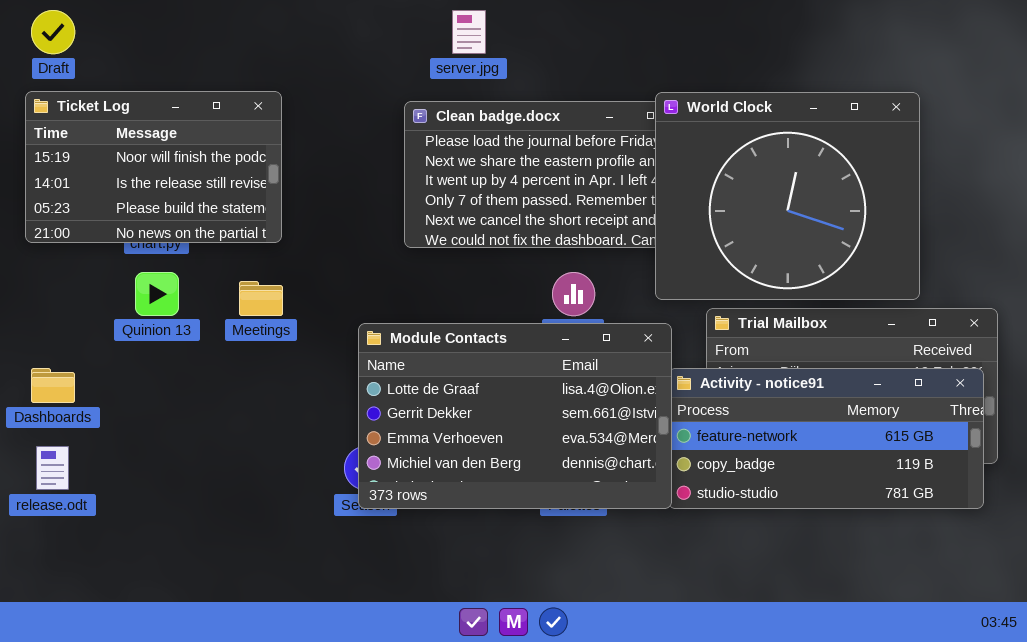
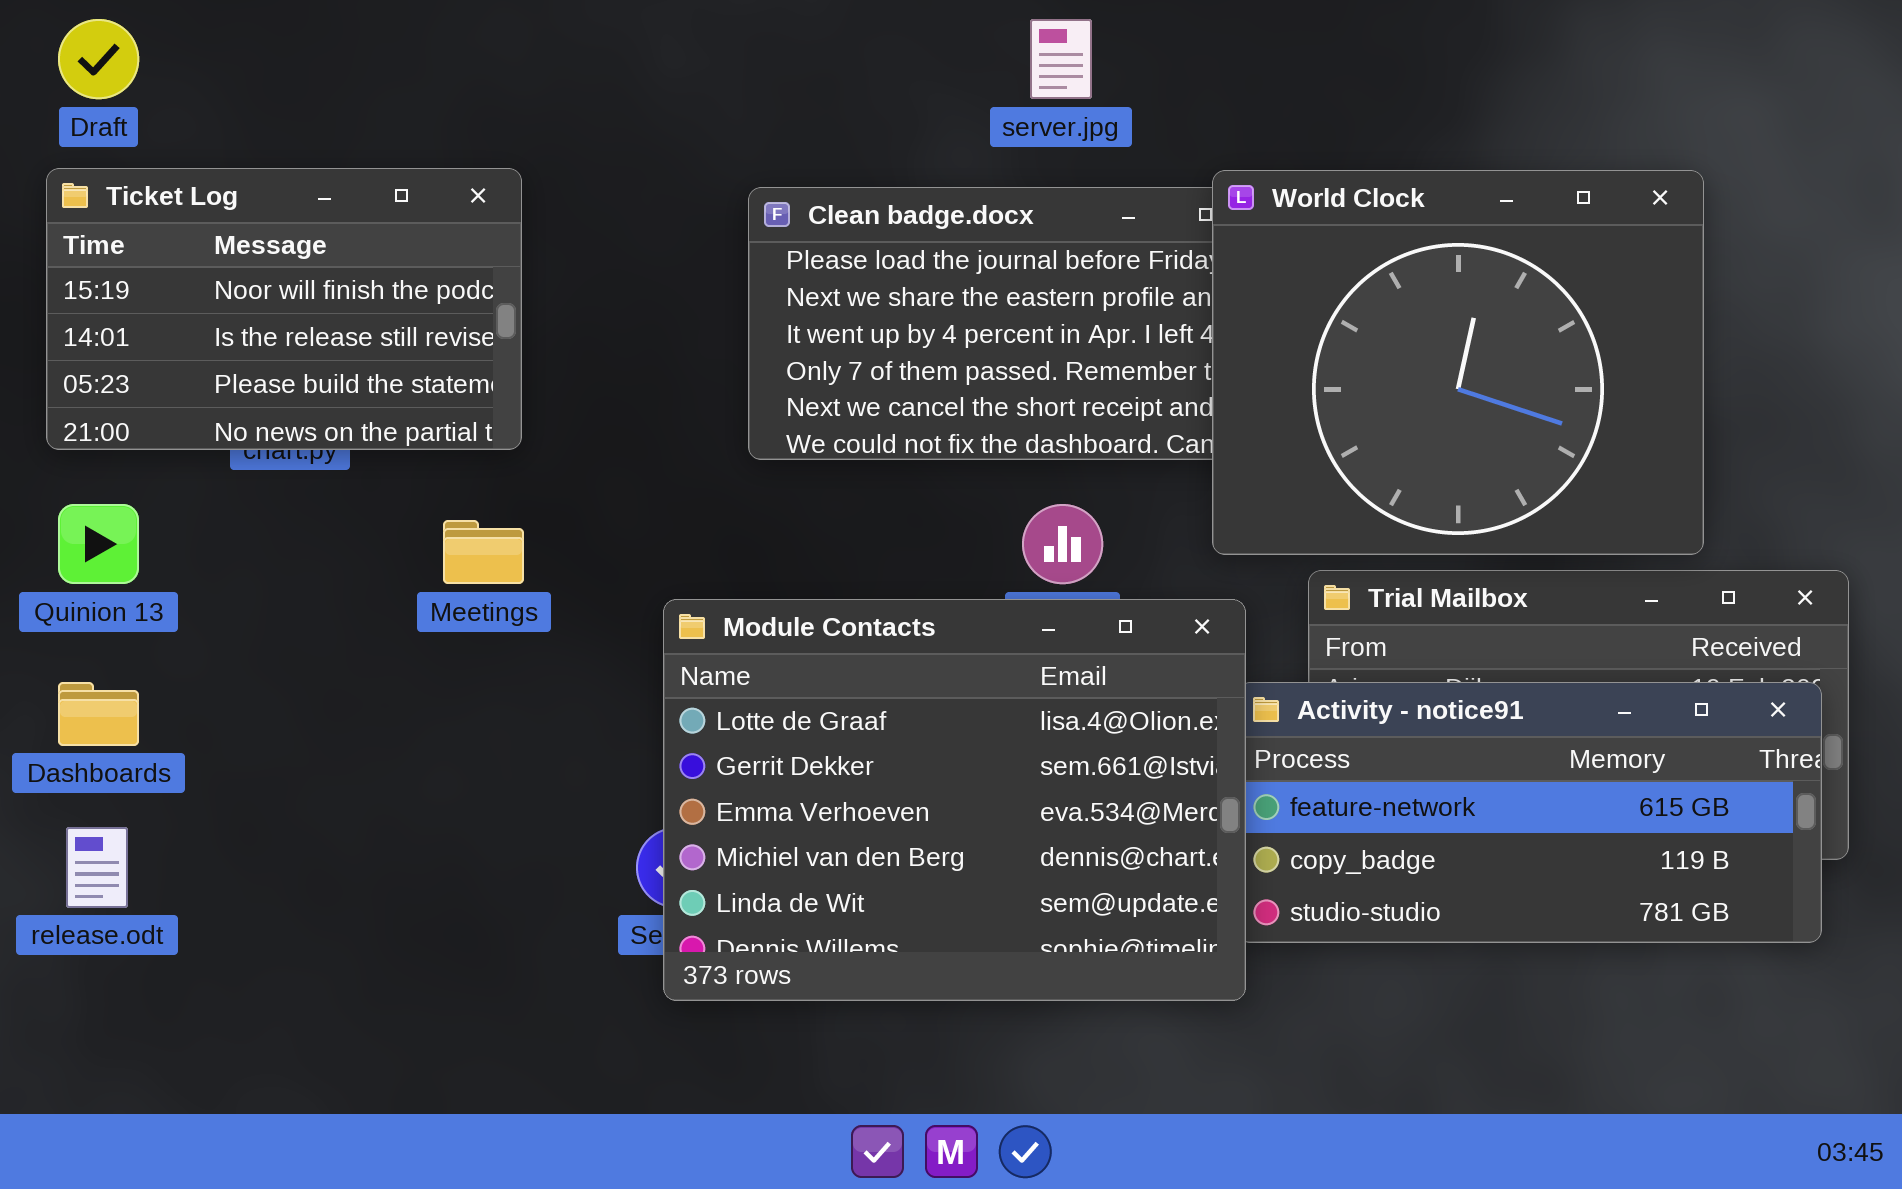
server.jpg: [452,10,486,54] -> [1030,19,1092,99], moved
Quinion 13: [135,272,179,316] -> [58,504,139,584], moved
Module Contacts: [358,323,672,509] -> [663,599,1246,1001], resized

